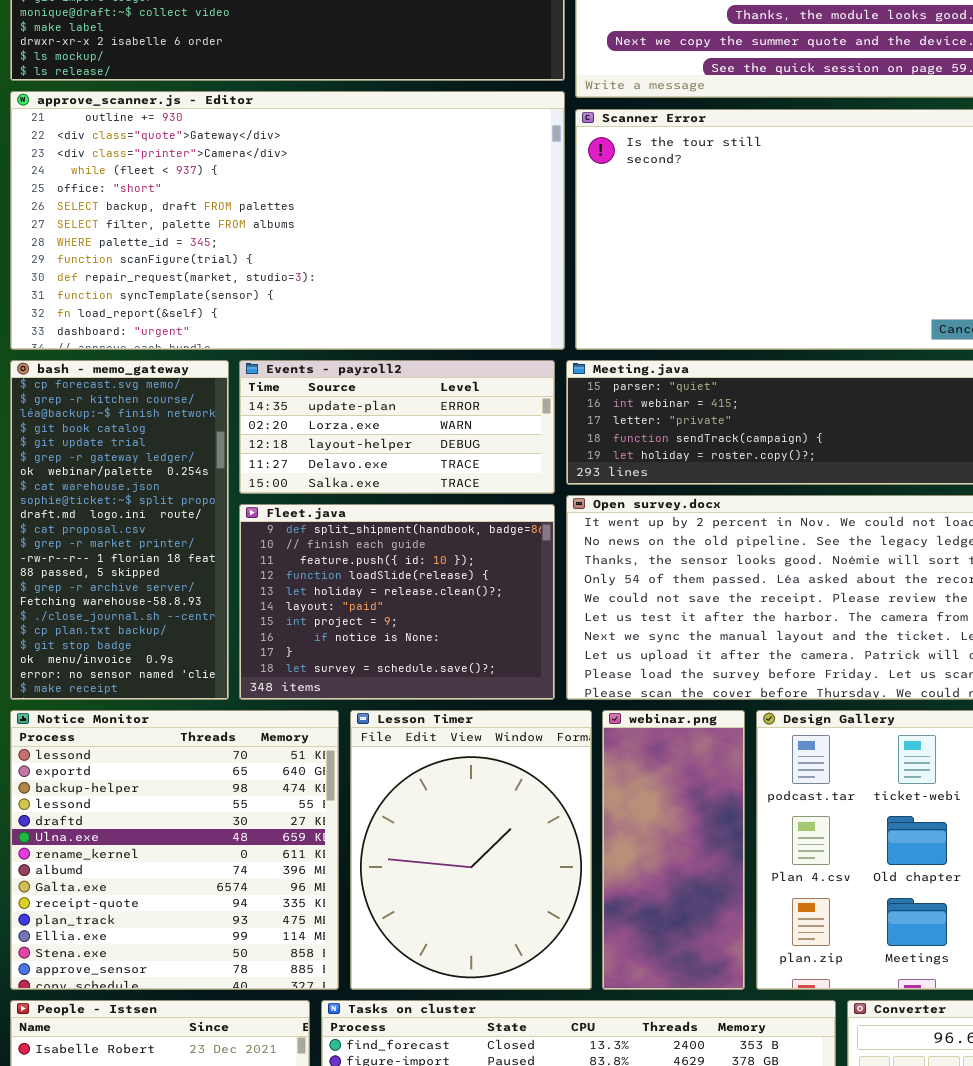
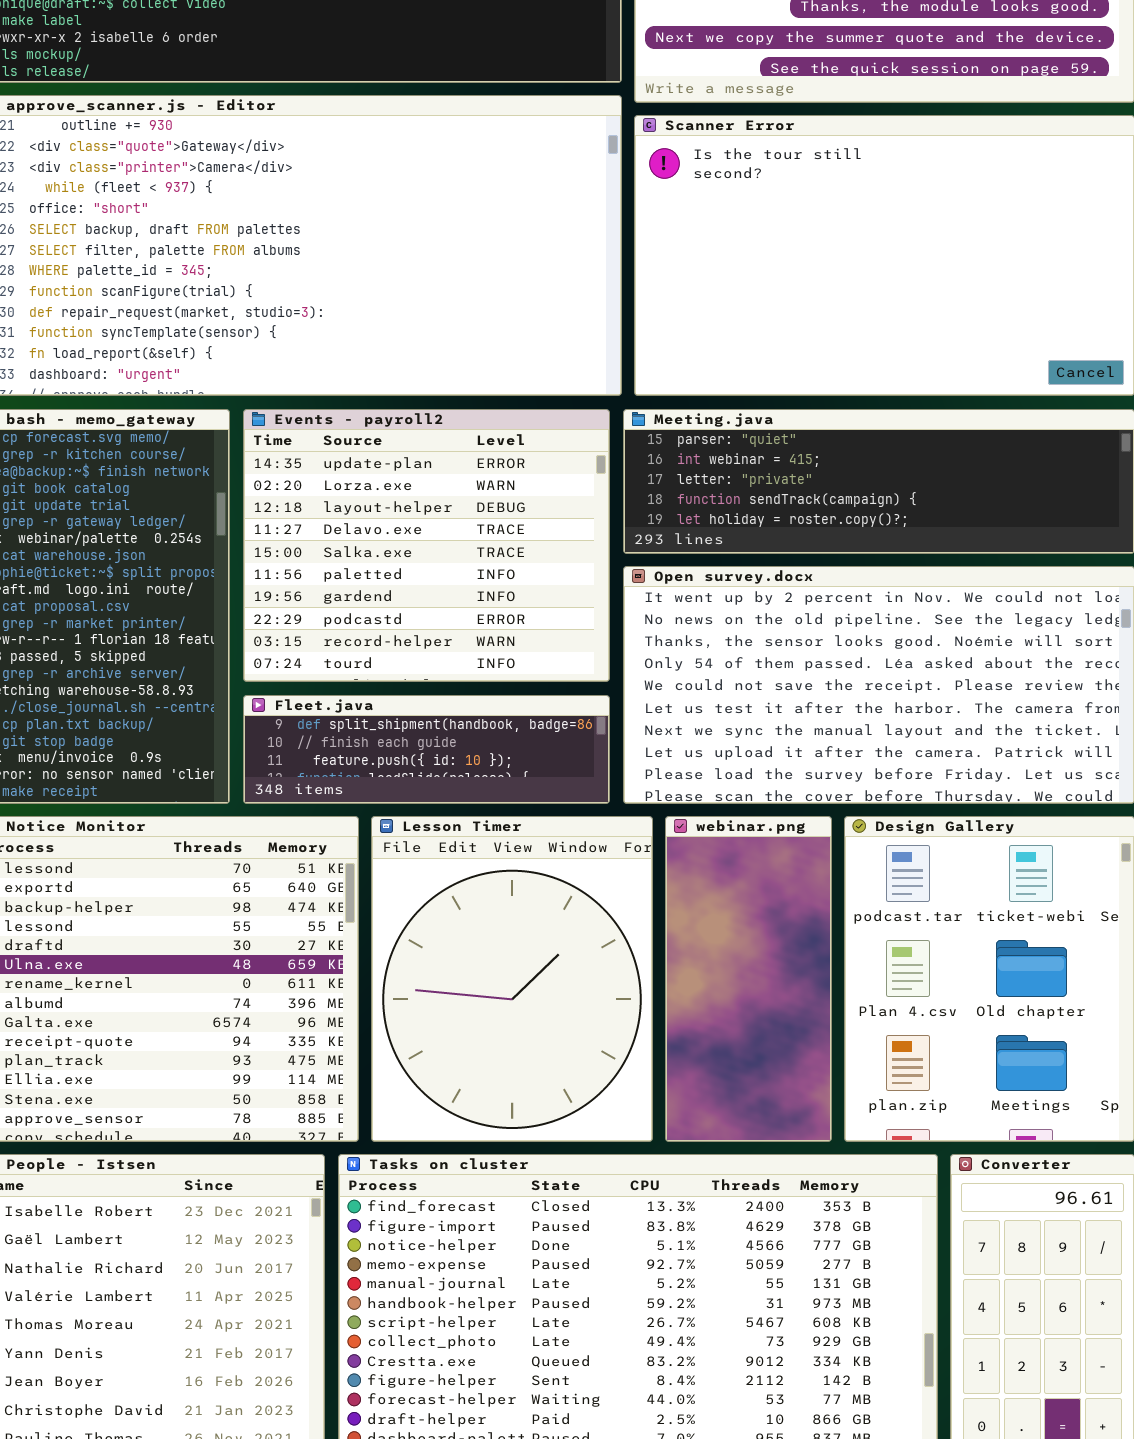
Events - payroll2: [239,360,555,494] -> [243,409,610,682], resized
Fleet.java: [239,504,555,700] -> [243,695,610,804], resized

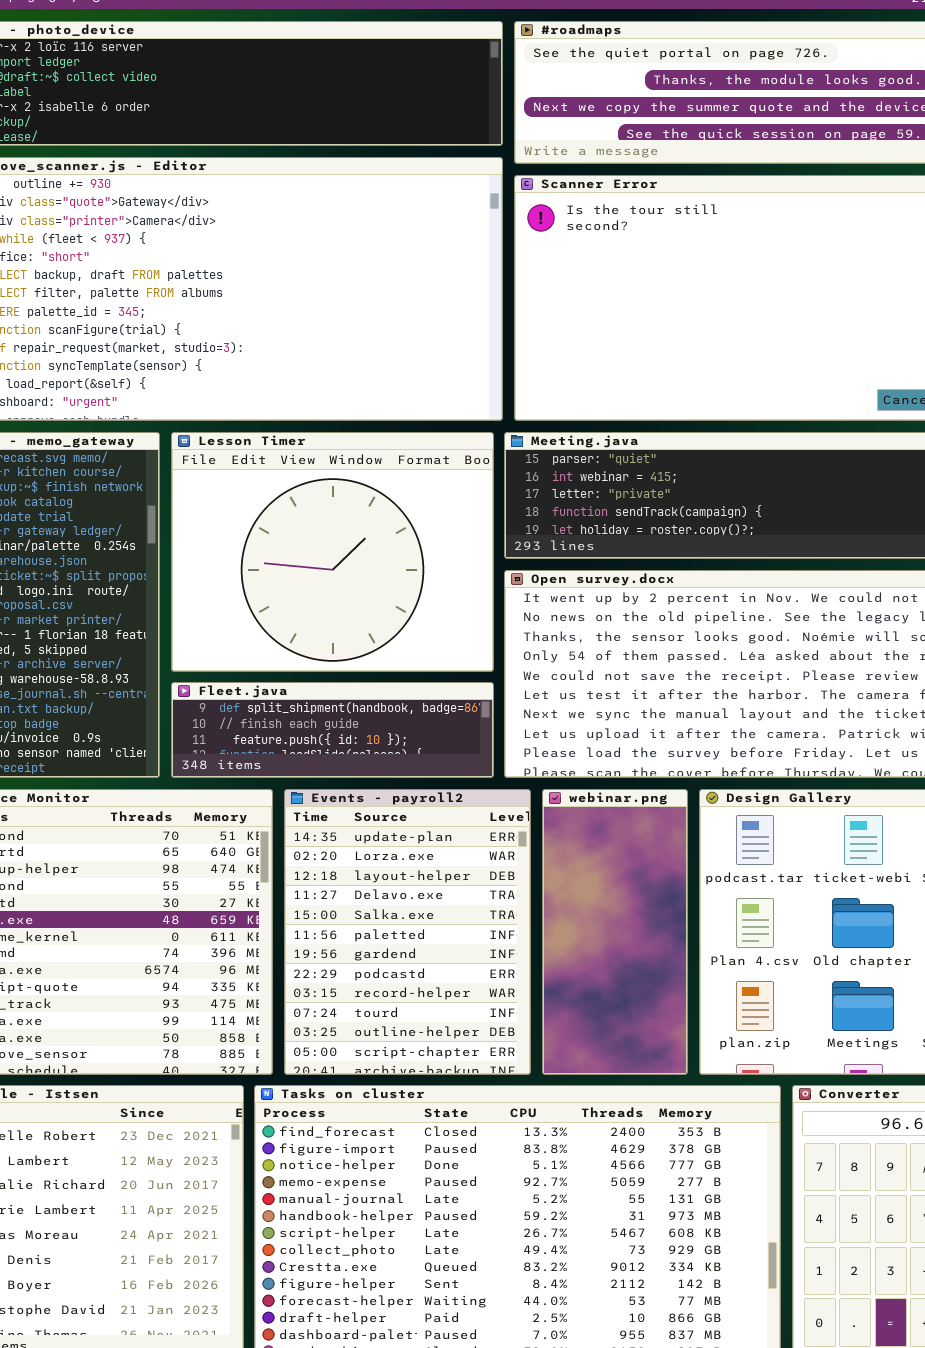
Events - payroll2: [243,409,610,682] -> [284,789,531,1075], moved, resized
Lesson Timer: [371,816,653,1142] -> [171,432,494,672], moved, resized

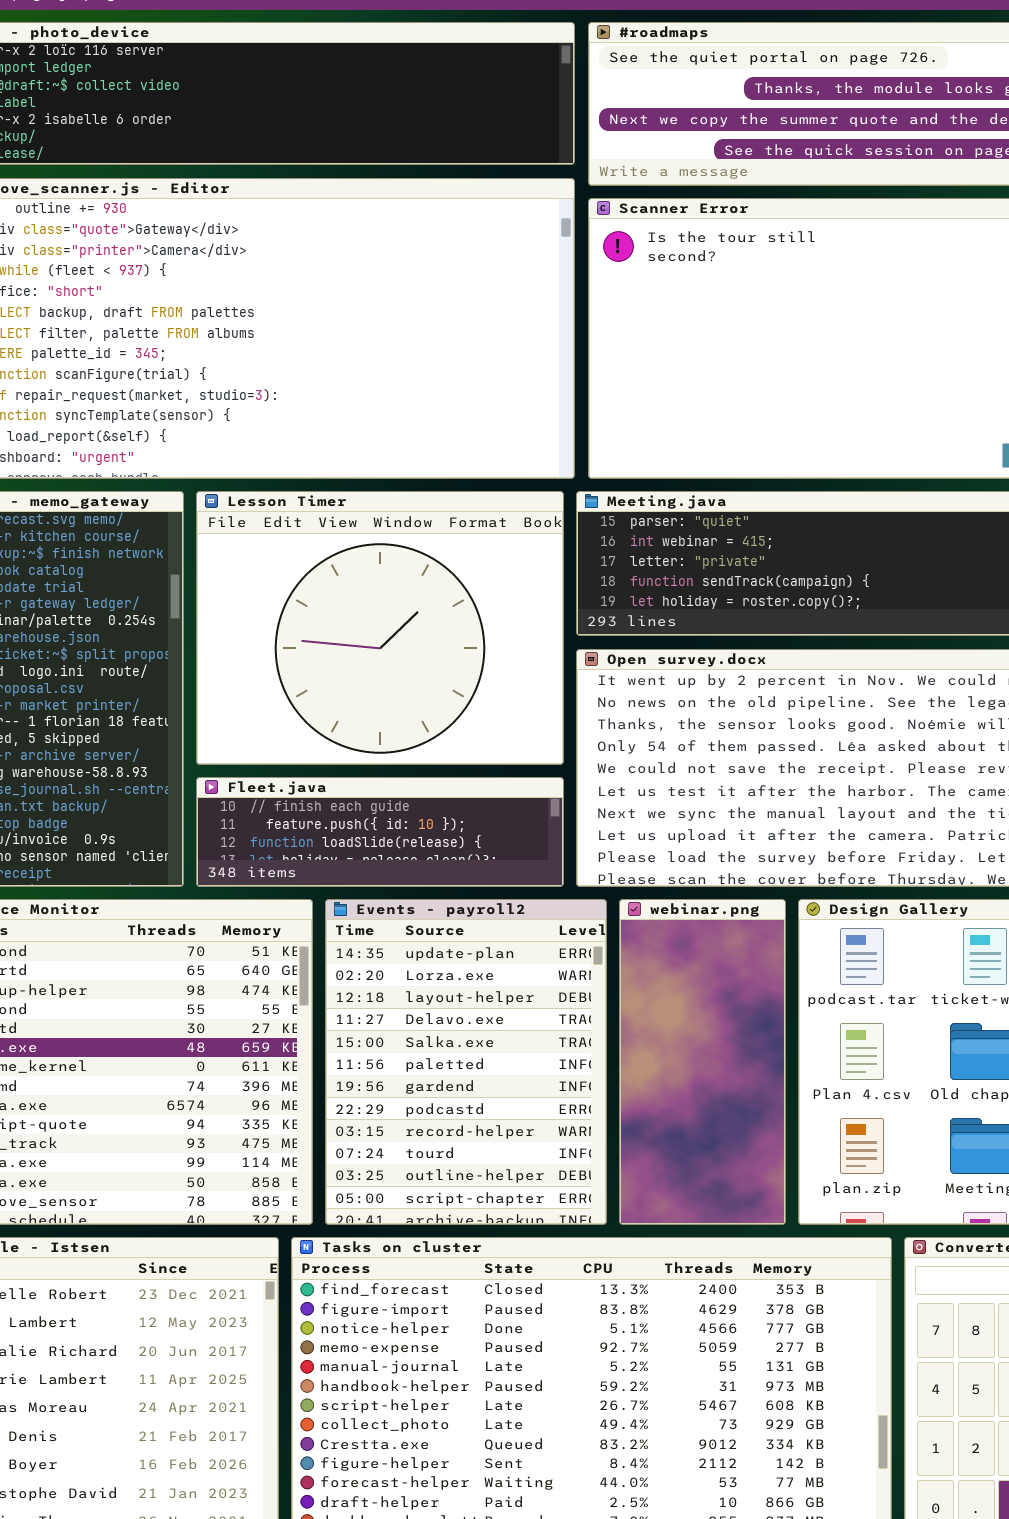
Fleet.java: [171,682,494,778] -> [196,777,564,887], scrolled down 1 row

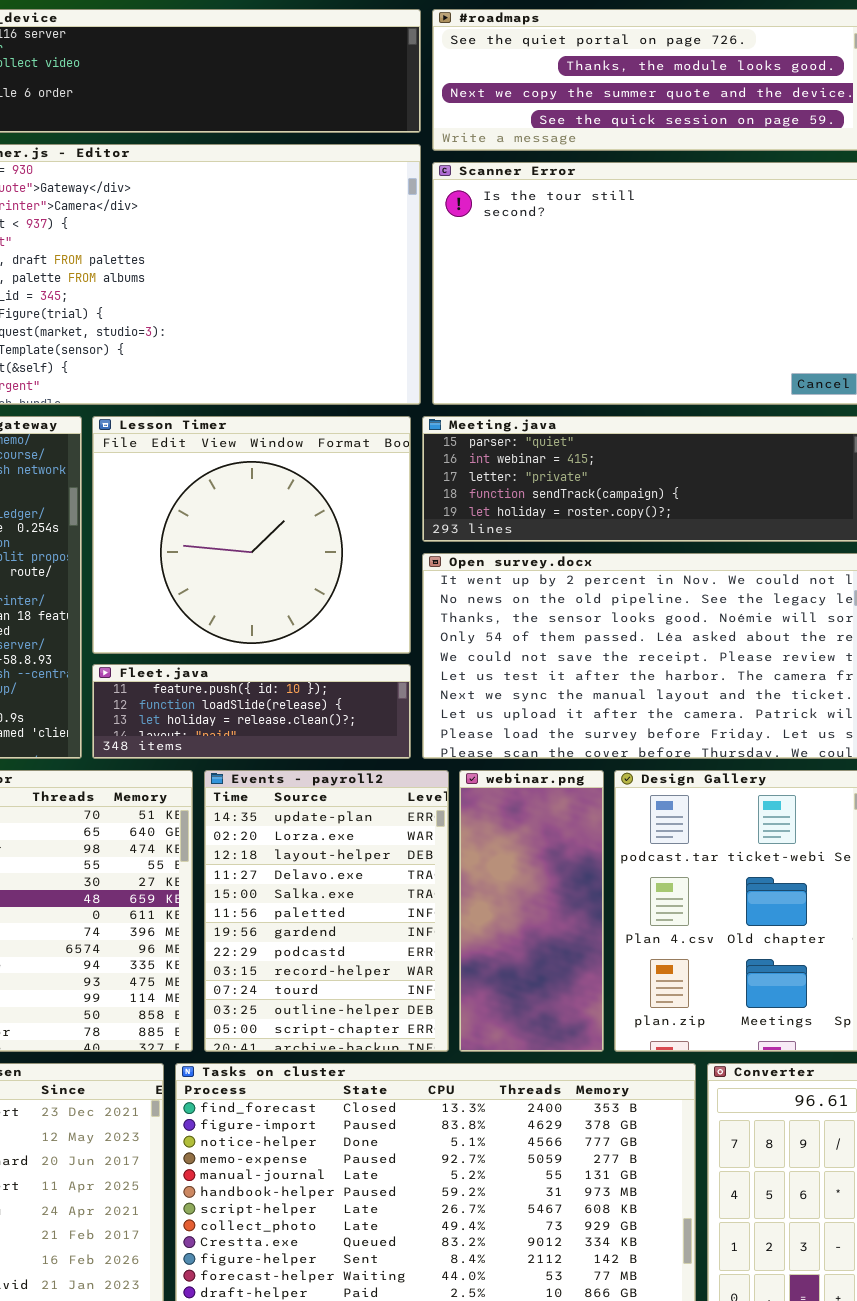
Fleet.java: [196,777,564,887] -> [92,664,411,759], scrolled down 1 row

